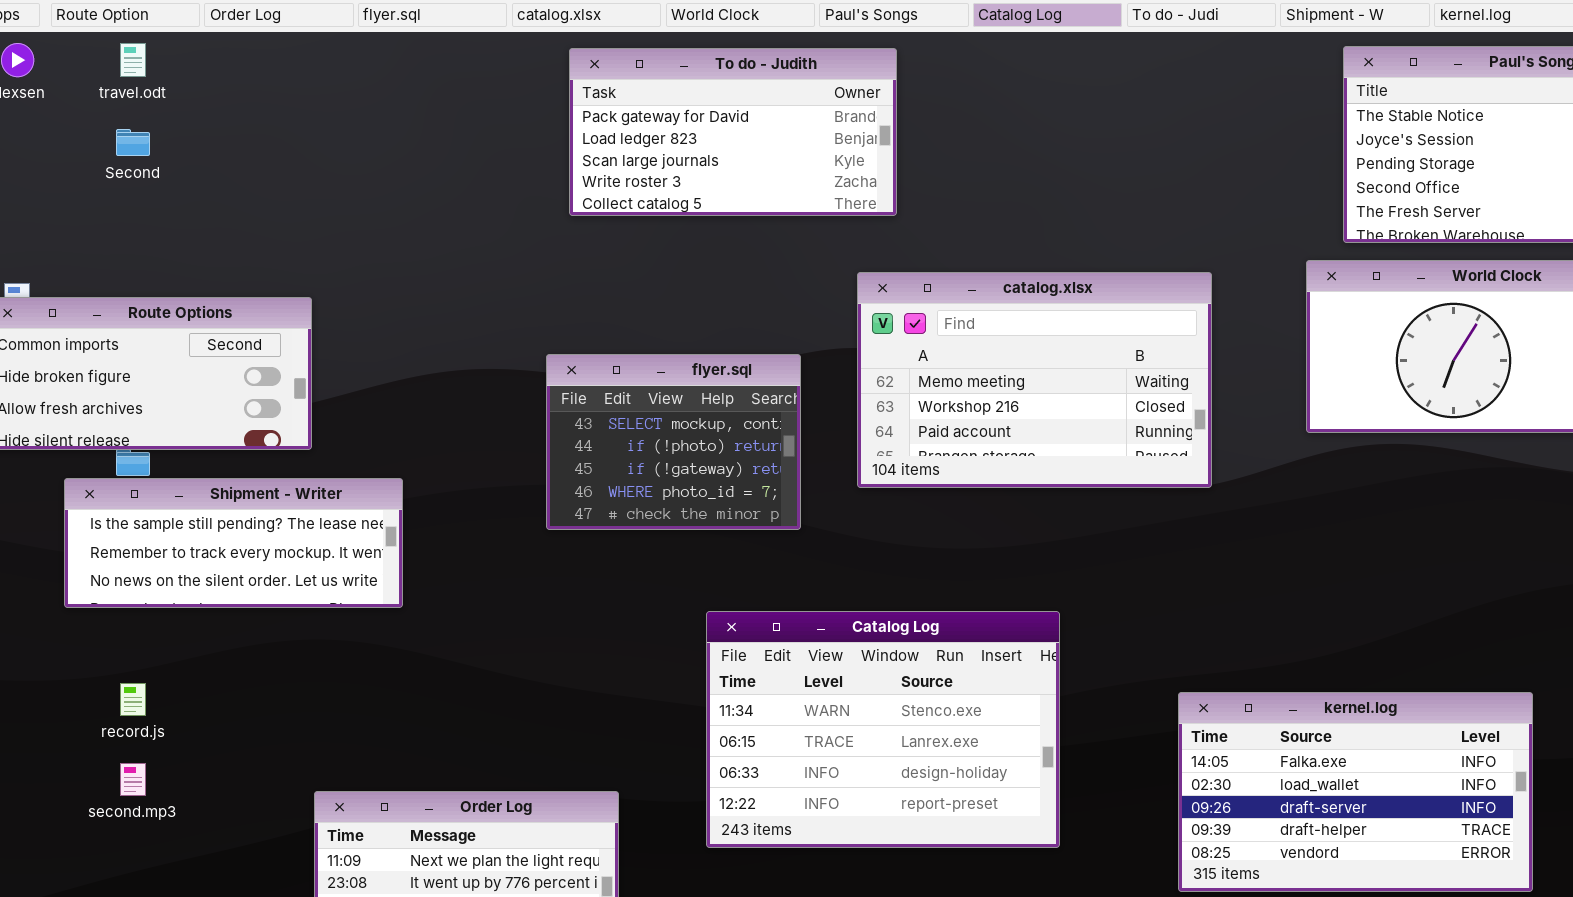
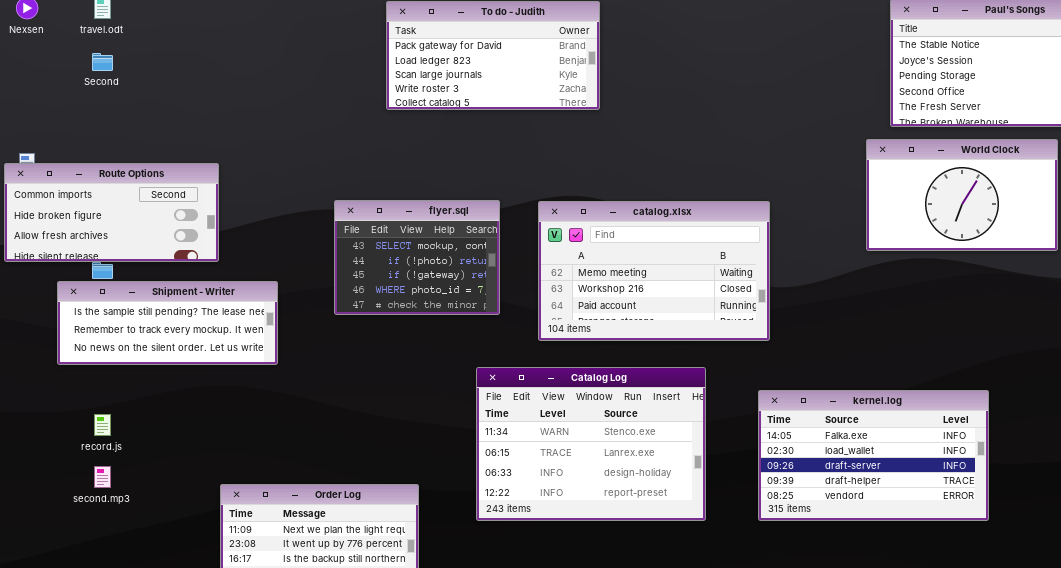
catalog.xlsx: [857,272,1212,488] -> [538,201,770,341], moved
flyer.sql: [546,354,801,530] -> [334,200,500,315], moved
kernel.log: [1178,692,1533,892] -> [758,390,989,521], moved

